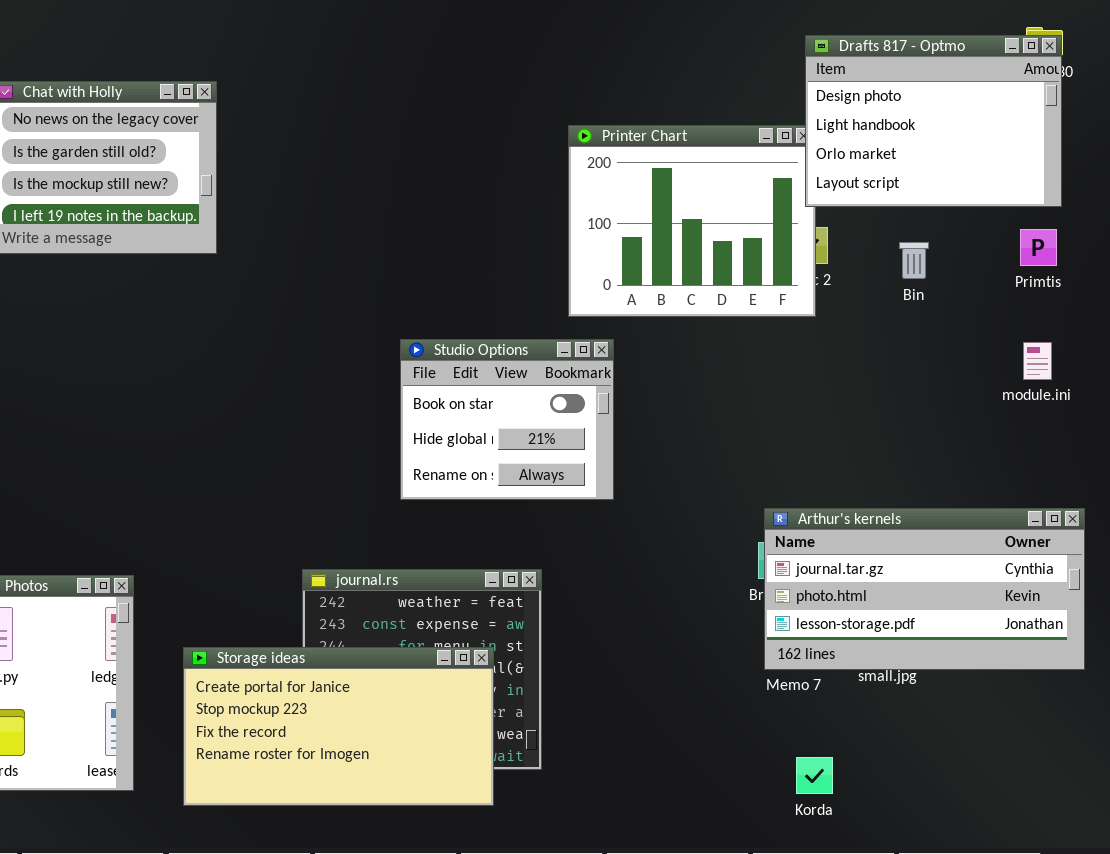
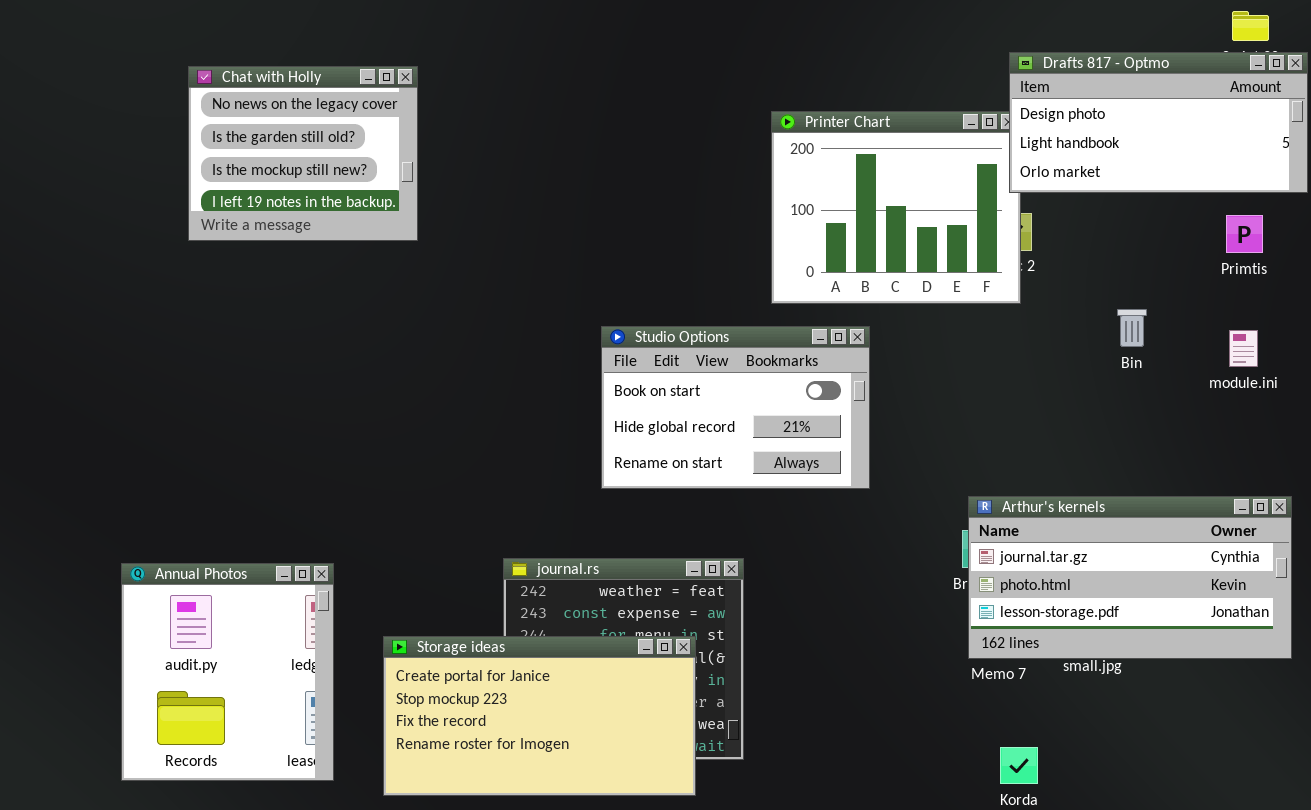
Drafts 817 - Optmo: [805,35,1062,207] -> [1009,52,1308,193], resized
Bin: [899,242,929,279] -> [1117,309,1147,347], moved
Studio Options: [400,339,614,500] -> [601,326,870,489], resized

